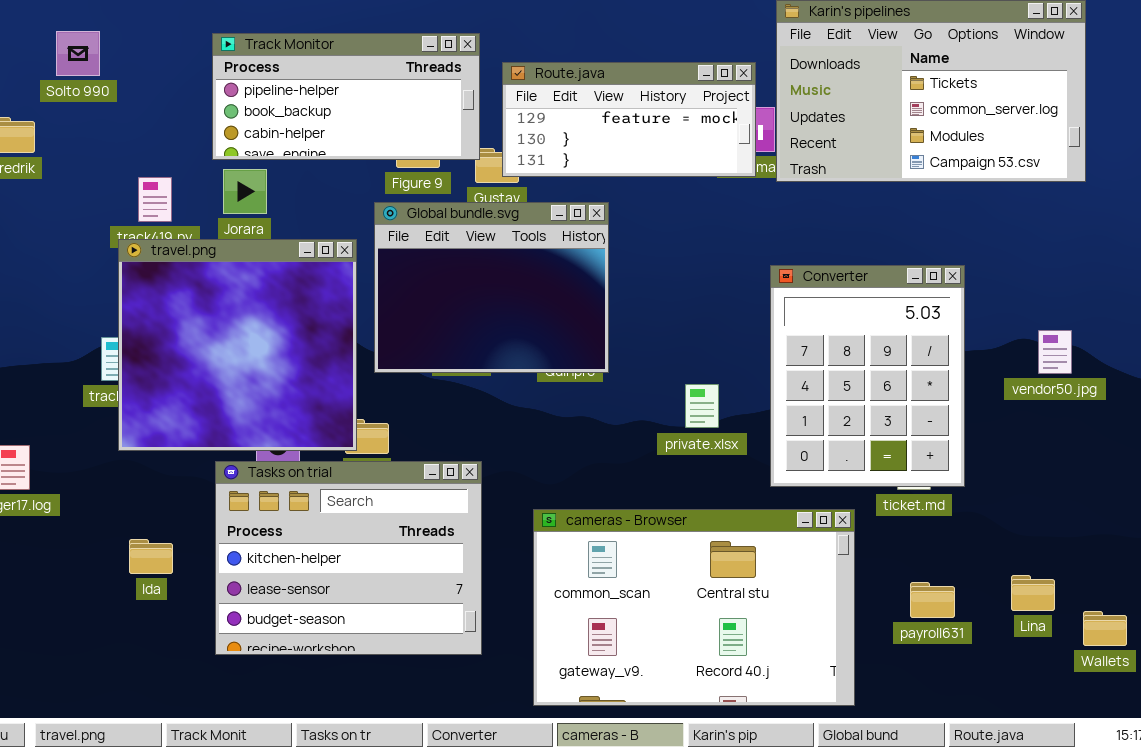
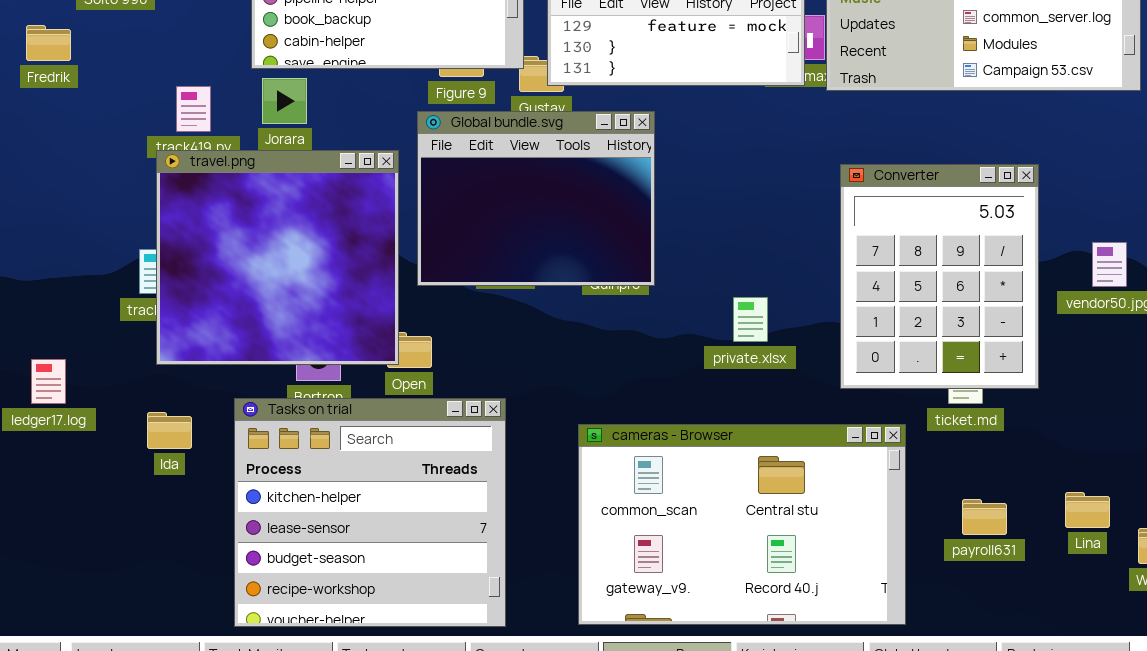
Converter: [770,265,965,487] -> [840,164,1039,389], moved
Tasks on trial: [215,461,482,655] -> [234,398,506,627], moved, resized
Ida: [129,539,173,574] -> [147,412,192,449], moved

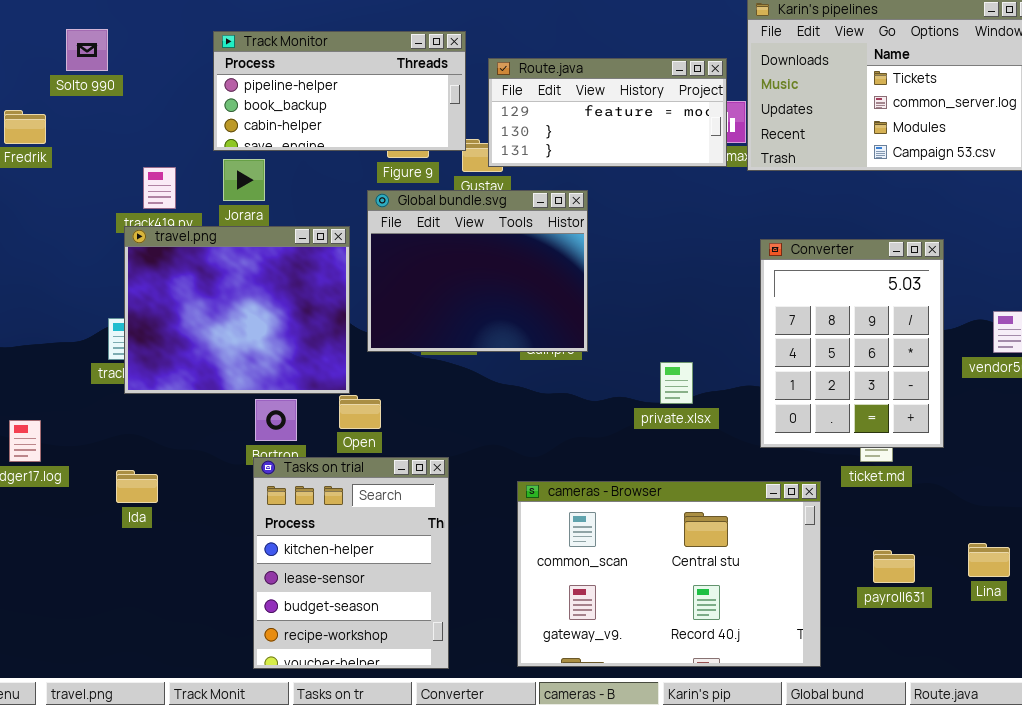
travel.png: [156,150,399,365] -> [124,226,350,394], resized
Tasks on trial: [234,398,506,627] -> [253,457,449,669], resized

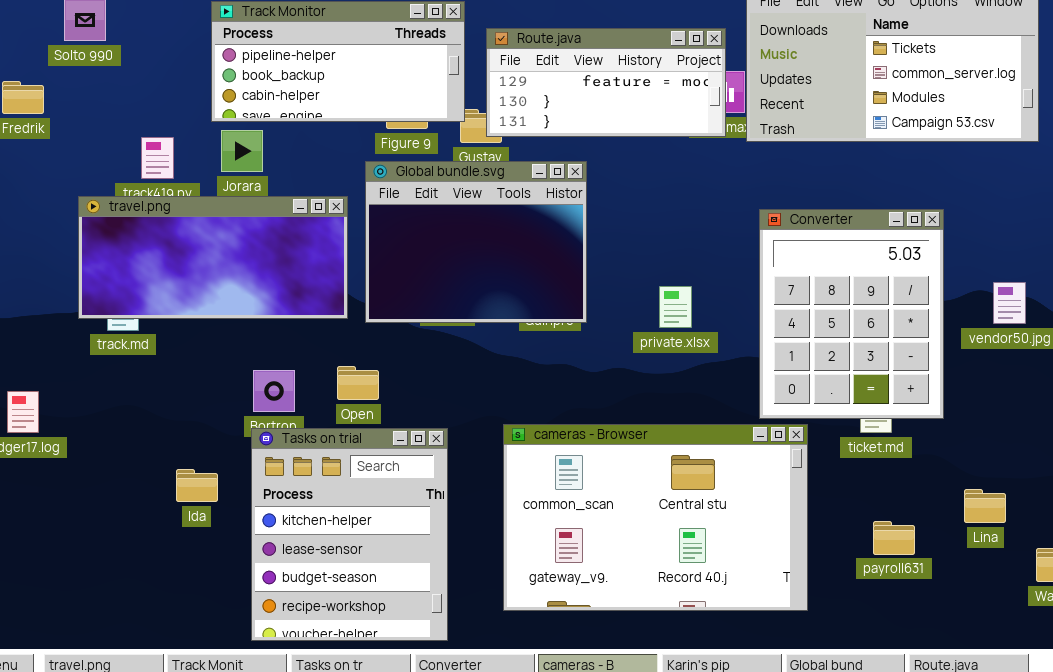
travel.png: [124,226,350,394] -> [78,196,348,319], resized
private.xlsx: [660,362,693,404] -> [659,286,692,328], moved
Ida: [116,470,158,503] -> [176,469,218,502], moved
cameras - Browser: [517,481,821,667] -> [503,424,808,611], moved
Lina: [968,543,1010,577] -> [964,489,1006,523], moved

